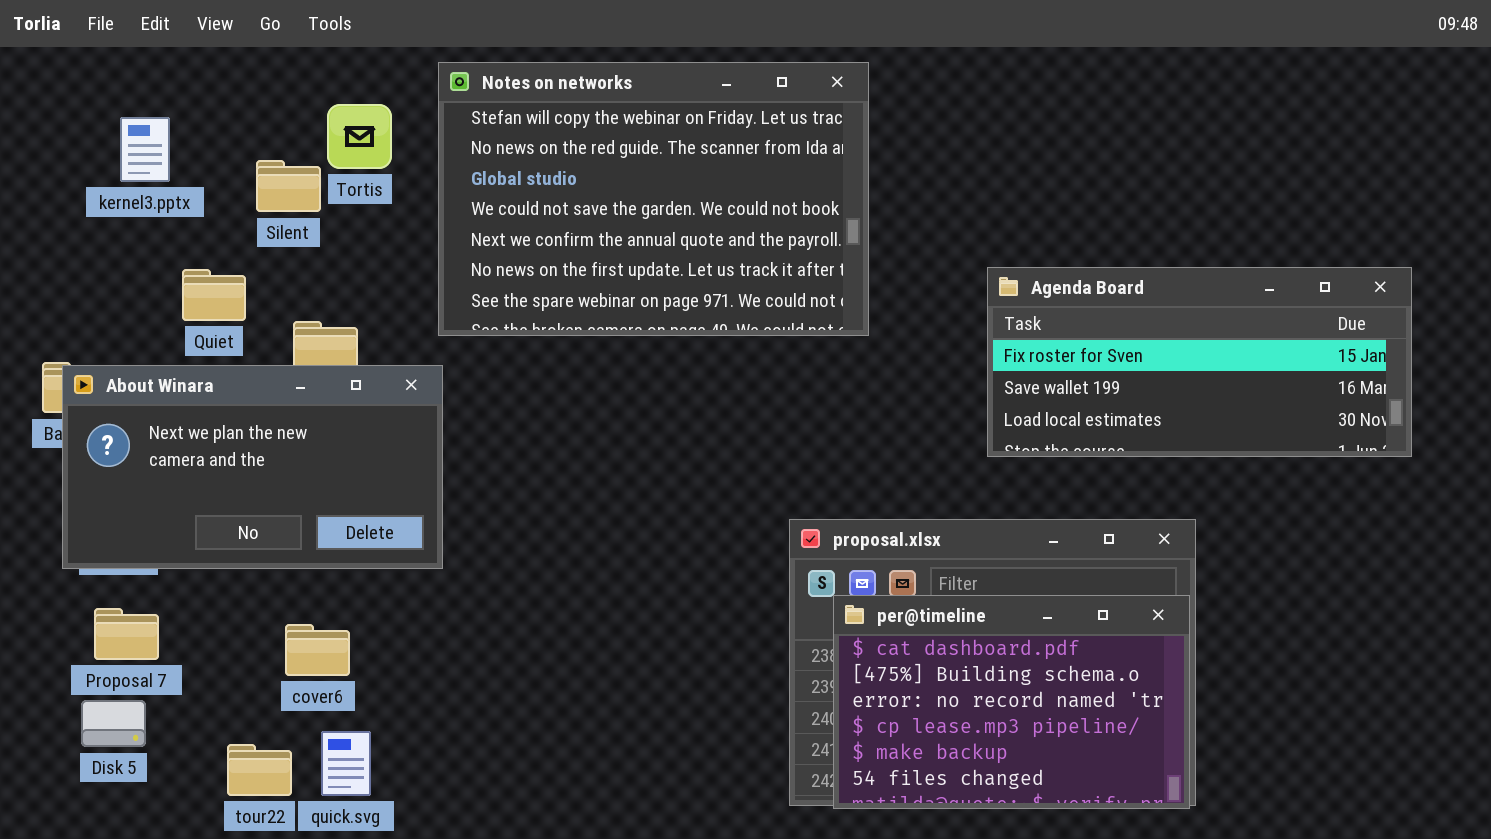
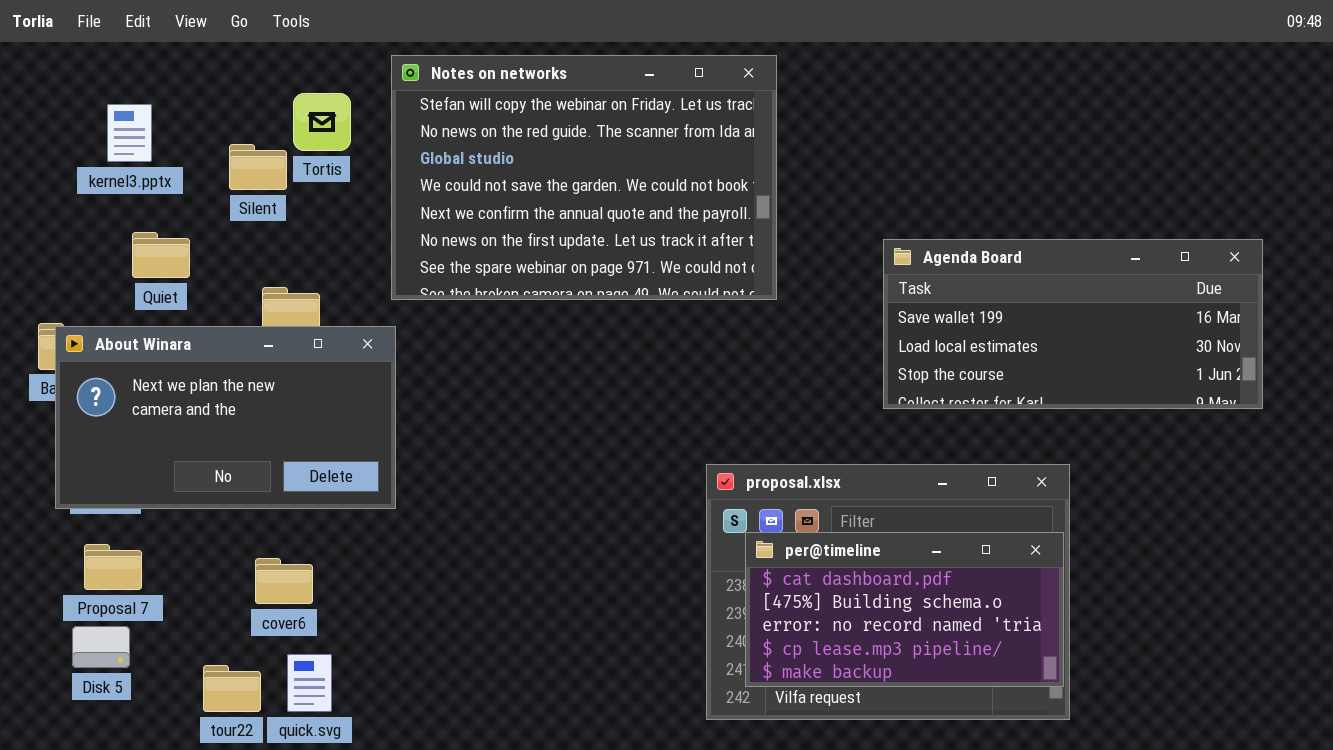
Agenda Board: [987,267,1412,457] -> [883,239,1263,409], scrolled down 1 row
Quiet: [182,269,246,321] -> [132,232,190,278], moved
per@timeline: [833,595,1190,809] -> [745,532,1064,687], resized

